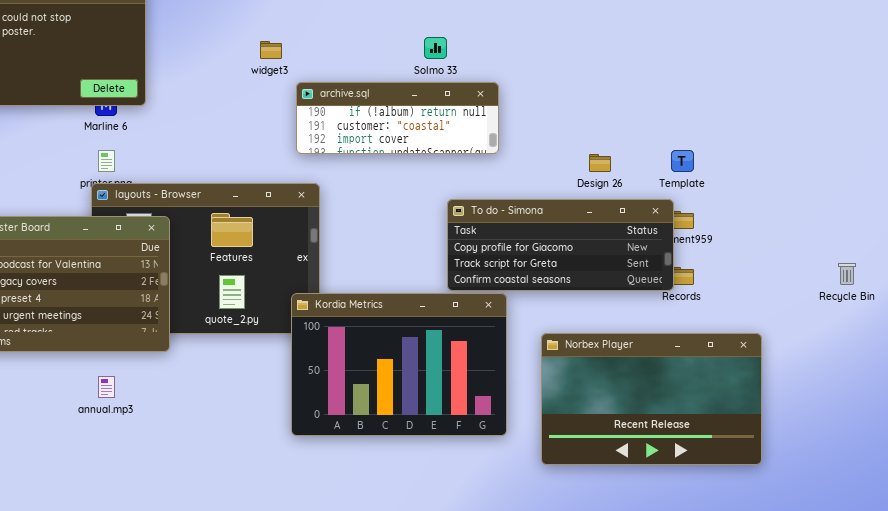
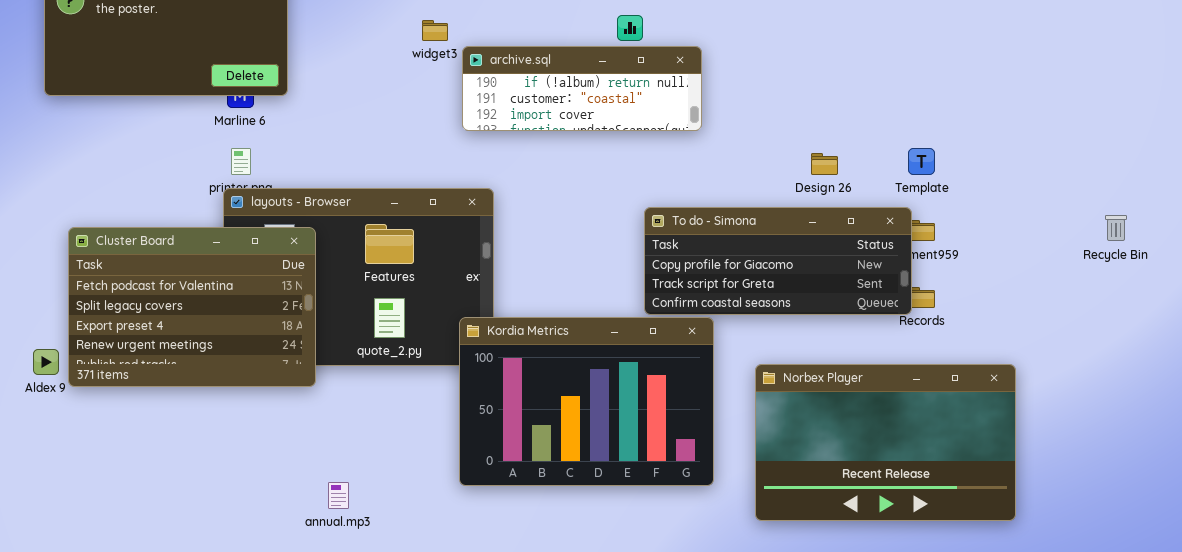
archive.sql: [296,82,499,154] -> [462,46,702,131], moved
Recycle Bin: [838,263,856,285] -> [1105,215,1127,241], moved
annual.mp3: [98,376,115,398] -> [328,482,349,509], moved

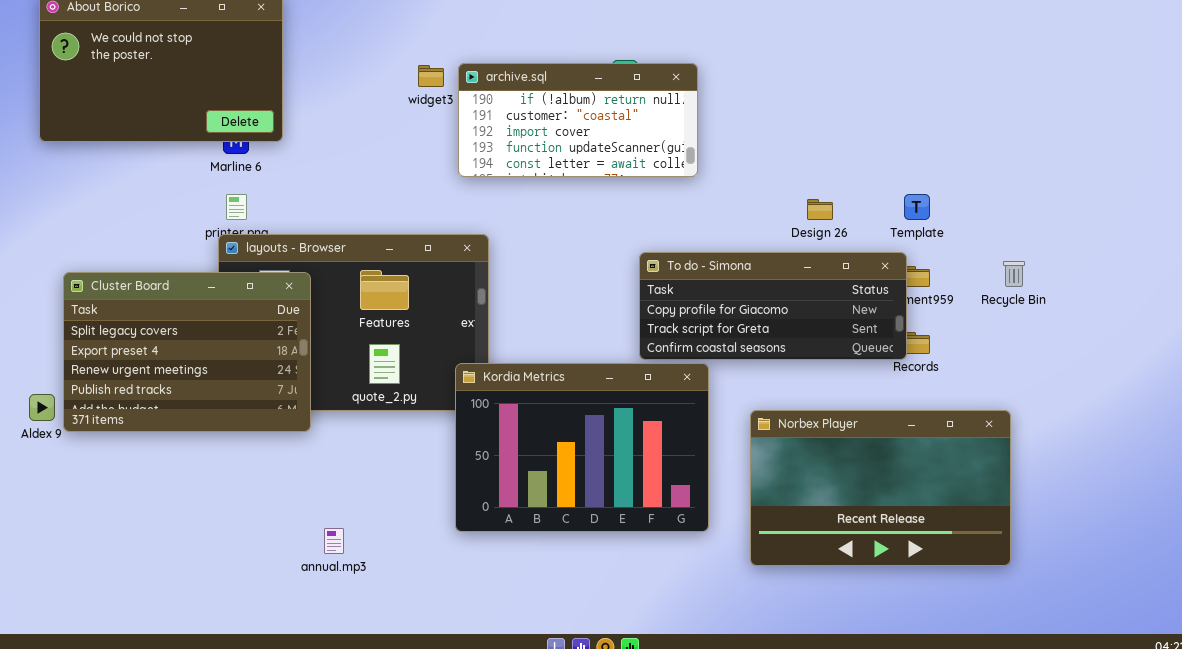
archive.sql: [462,46,702,131] -> [458,63,698,177], resized
Recycle Bin: [1105,215,1127,241] -> [1003,261,1025,287], moved
Cluster Board: [68,227,316,387] -> [63,272,311,432], scrolled down 1 row

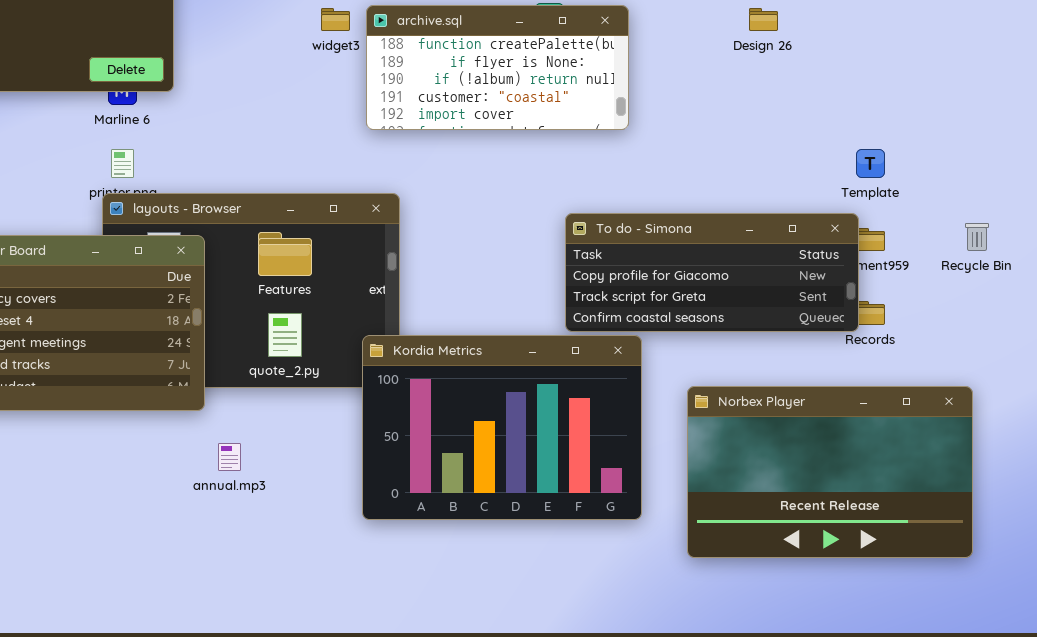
archive.sql: [458,63,698,177] -> [366,5,629,130], scrolled up 2 rows
Design 26: [807,199,833,220] -> [749,8,778,31], moved
annual.mp3: [324,528,344,554] -> [218,443,241,471], moved

